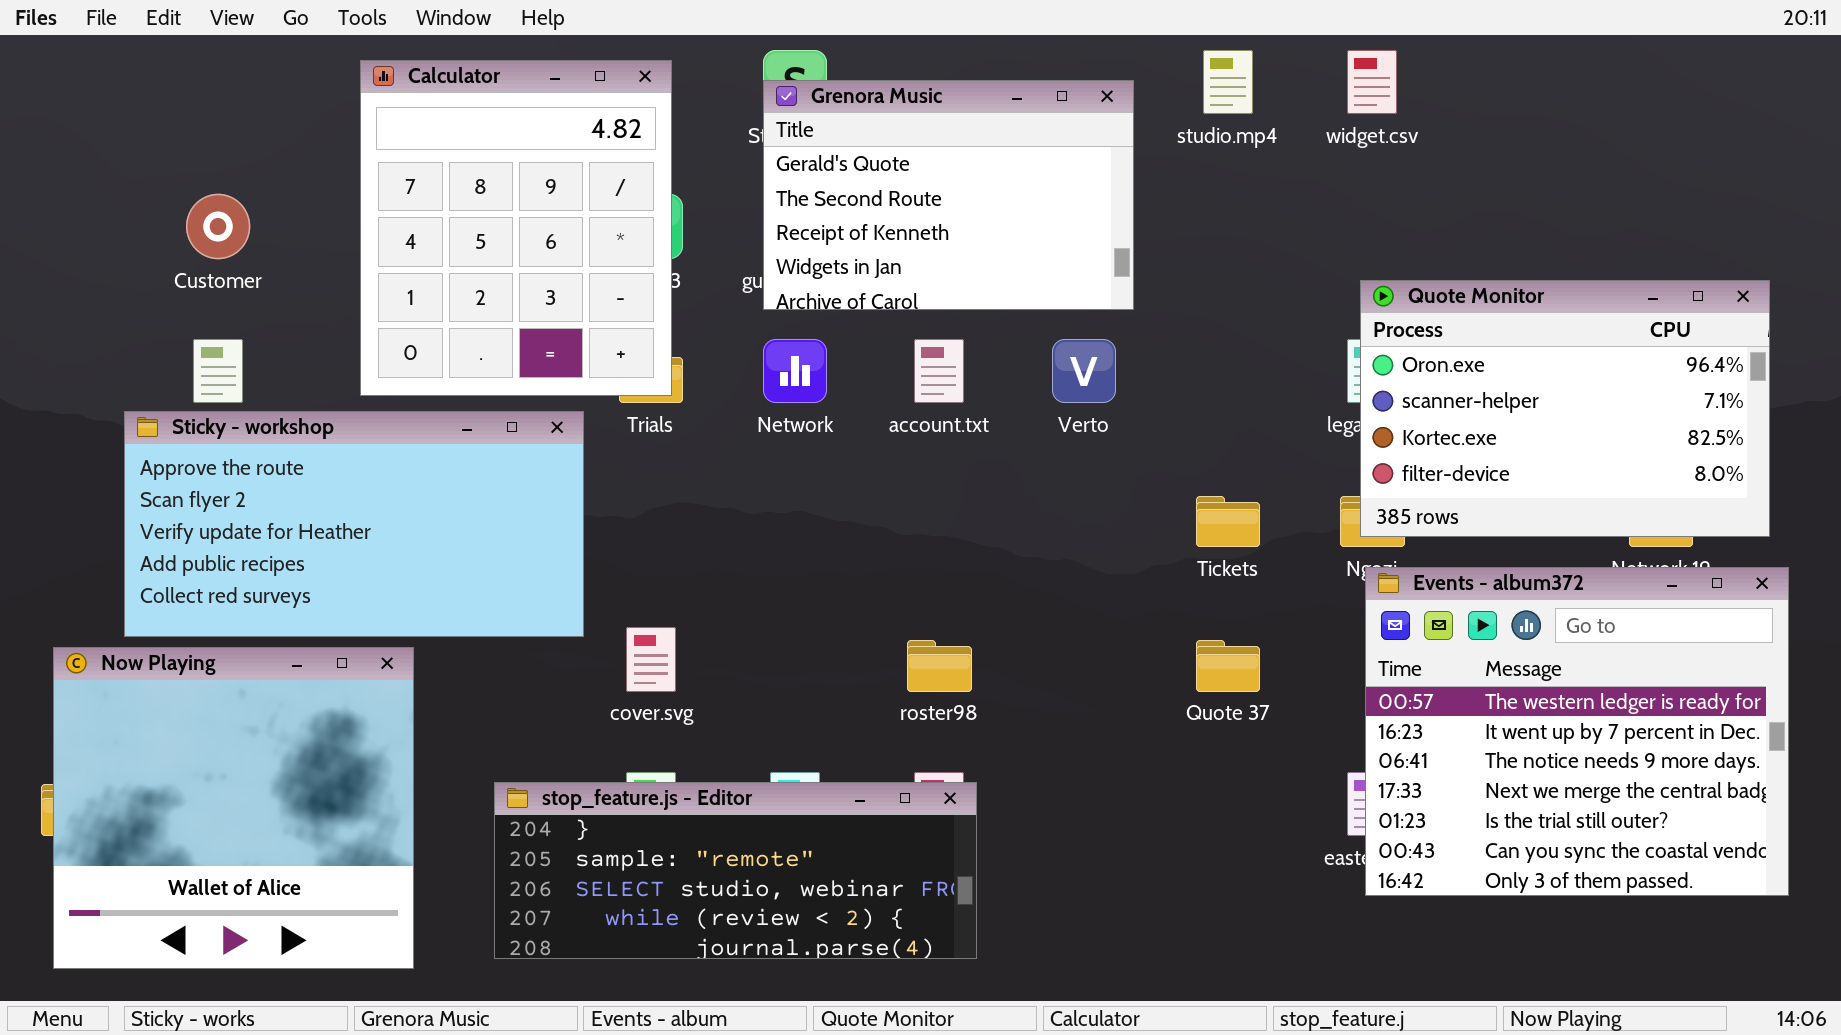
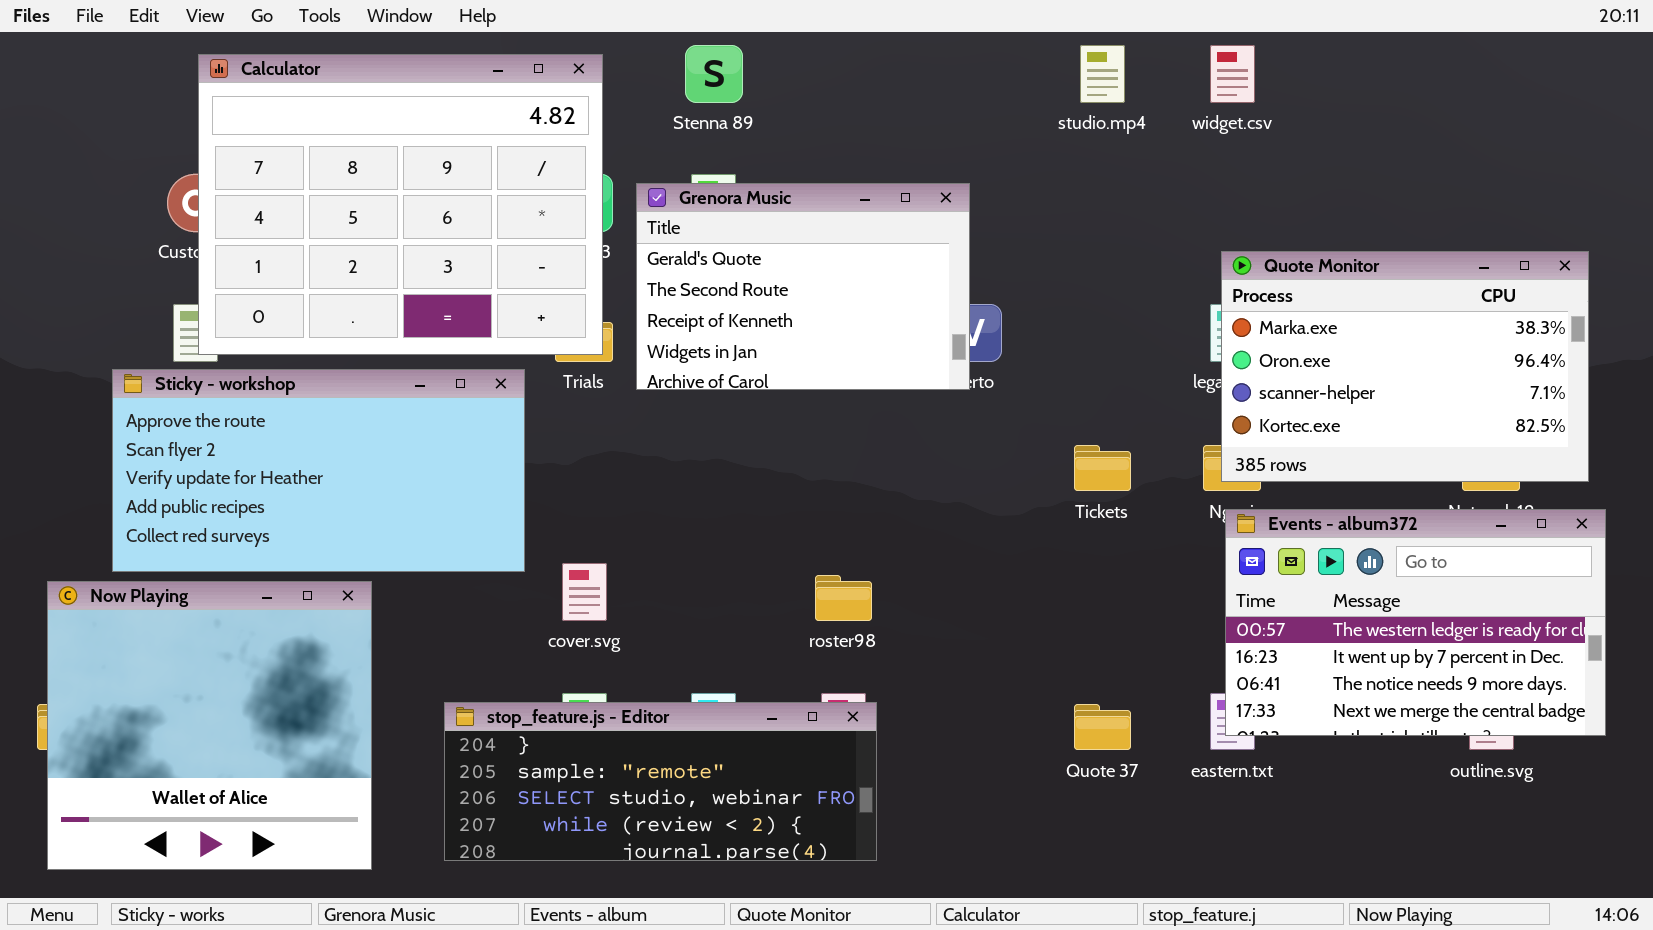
Calculator: [360,60,672,396] -> [198,54,603,355], resized
Grenora Music: [763,80,1134,310] -> [636,183,970,390], moved
Quote Monitor: [1360,280,1770,537] -> [1221,251,1589,482], scrolled up 1 row
Events - album372: [1365,567,1789,896] -> [1225,509,1606,736], resized
Quote 37: [1196,640,1260,692] -> [1074,704,1131,750], moved

